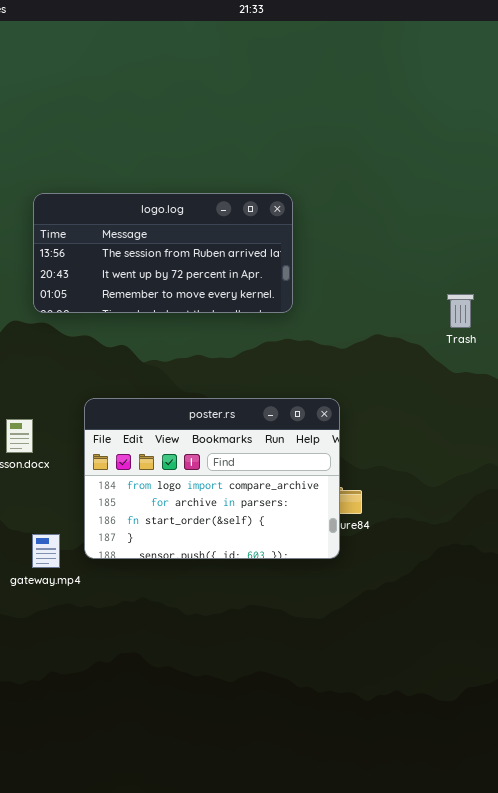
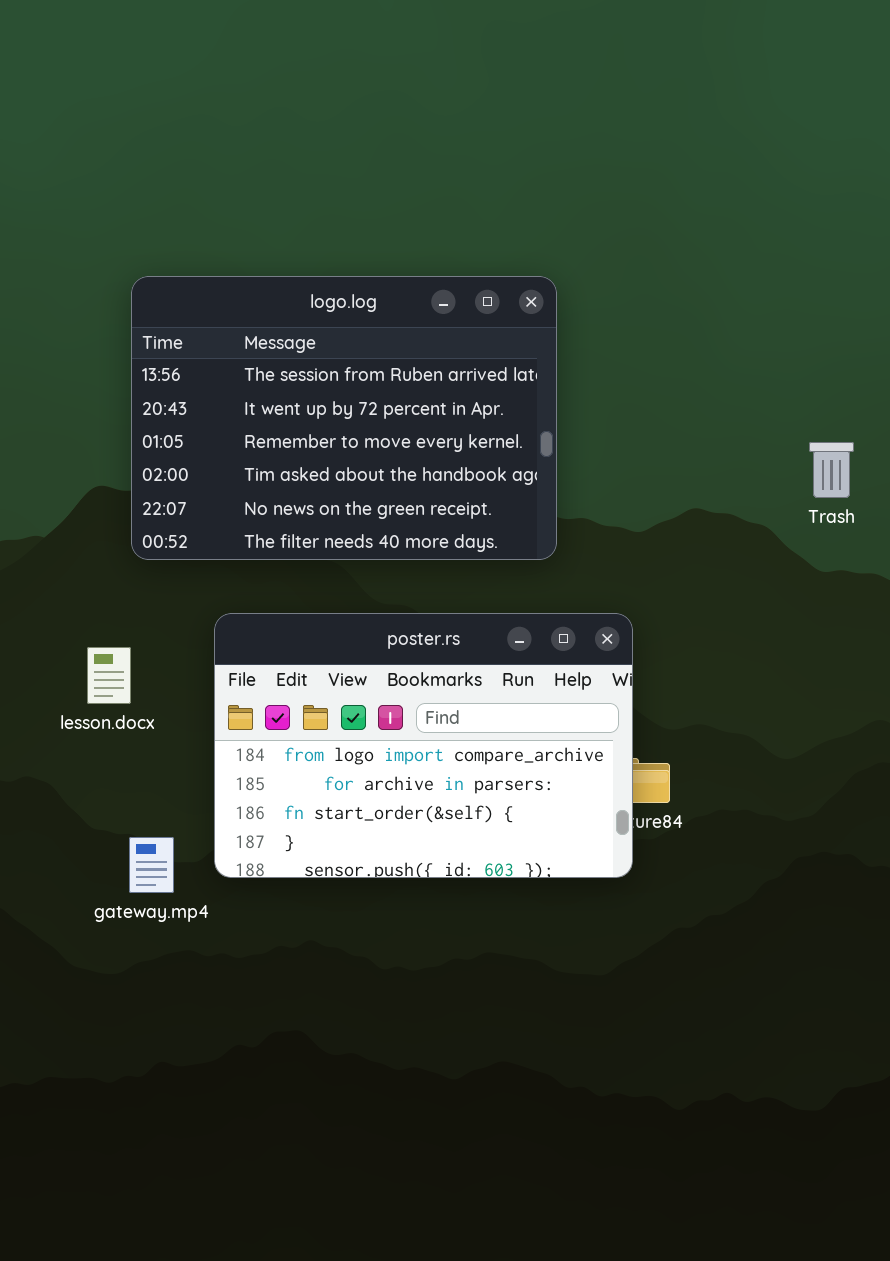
logo.log: [33,193,293,313] -> [131,276,557,560], resized

